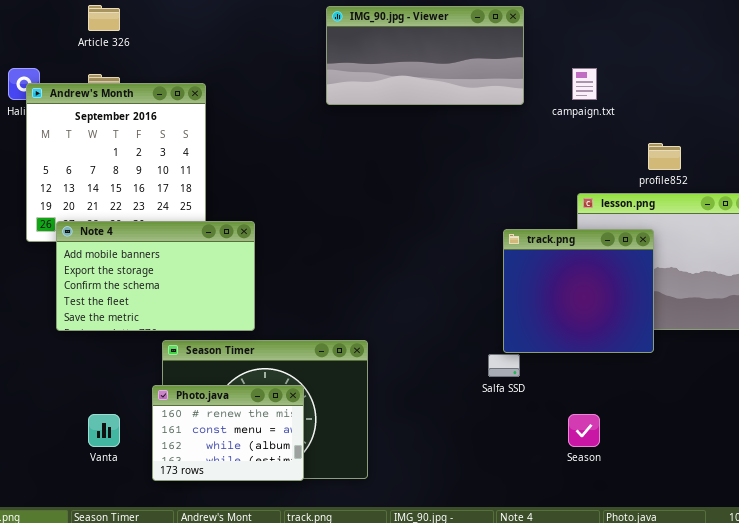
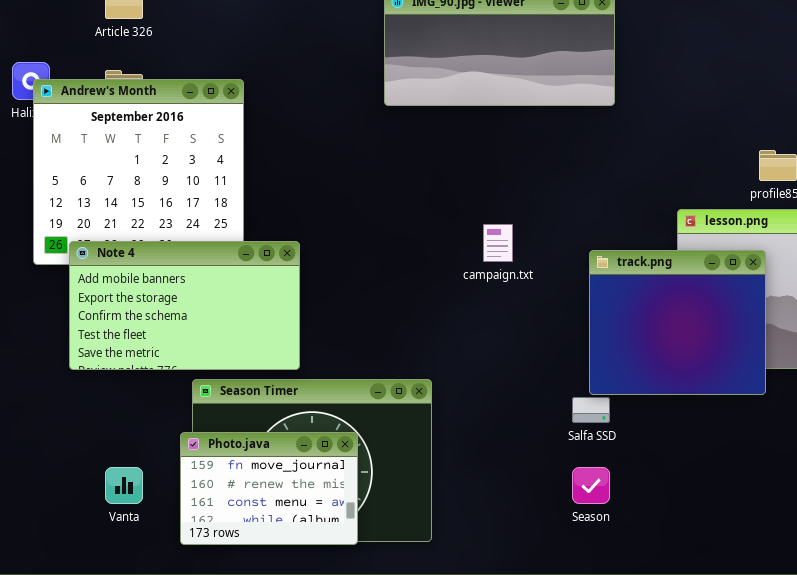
campaign.txt: [572,68,597,100] -> [483,224,513,262], moved
Photo.java: [152,385,304,481] -> [180,432,358,545], scrolled up 1 row
Season: [568,414,600,447] -> [572,467,610,504], moved

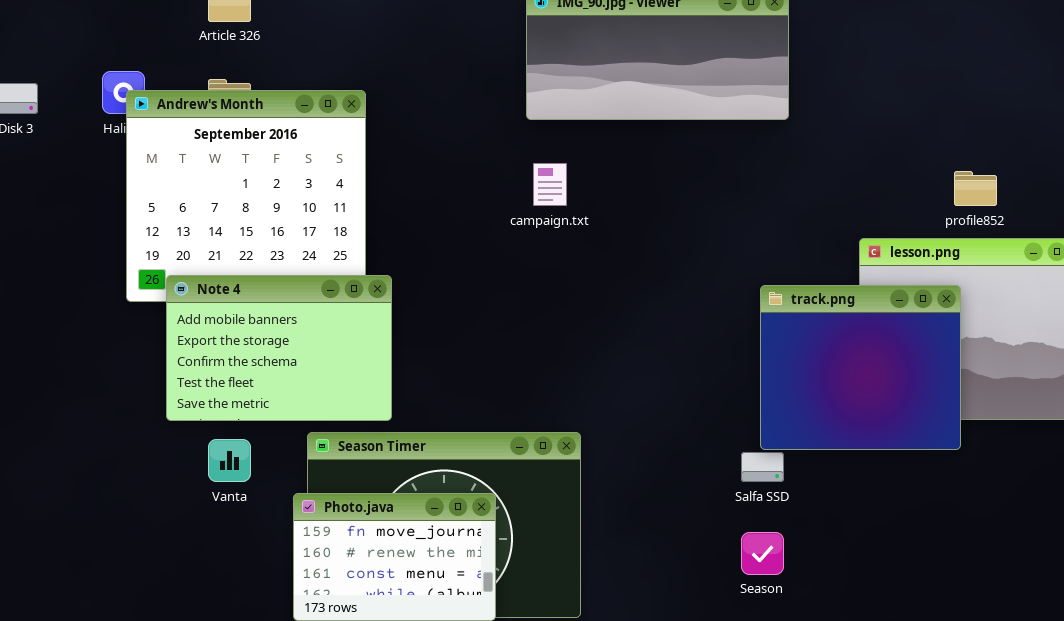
campaign.txt: [483,224,513,262] -> [533,163,567,206], moved
Note 4: [69,241,300,370] -> [166,275,392,421], resized
Vanta: [105,467,143,504] -> [208,439,251,482], moved

